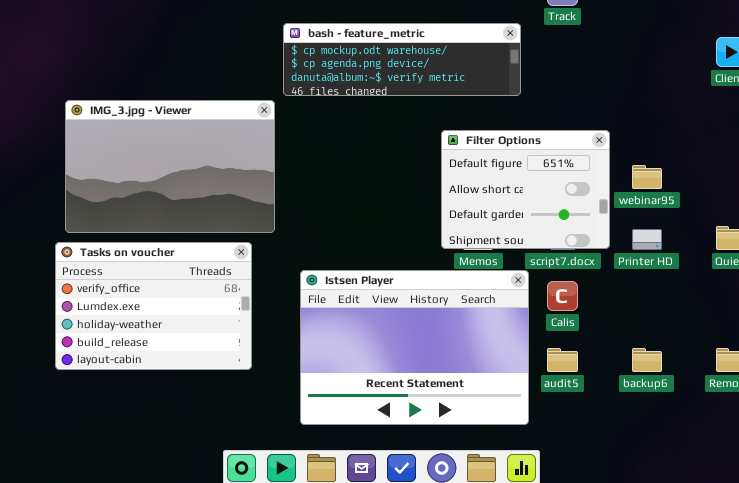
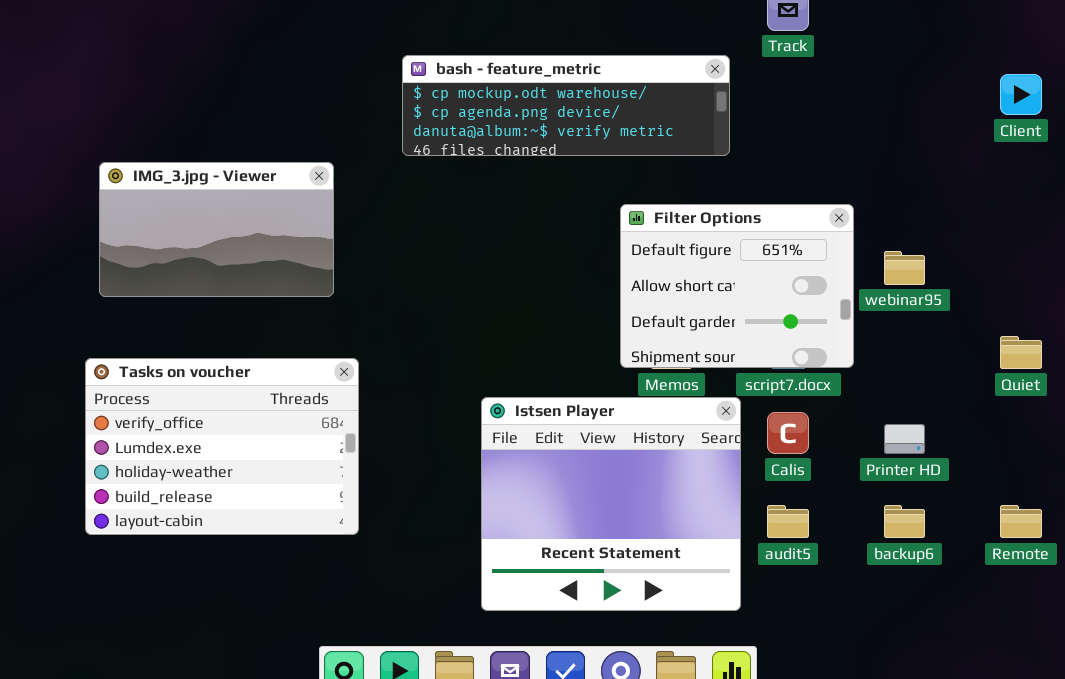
IMG_3.jpg - Viewer: [65,100,275,233] -> [99,162,334,297], resized
Printer HD: [632,229,662,250] -> [884,424,925,454], moved
Istsen Player: [300,270,529,425] -> [481,397,741,611], resized

